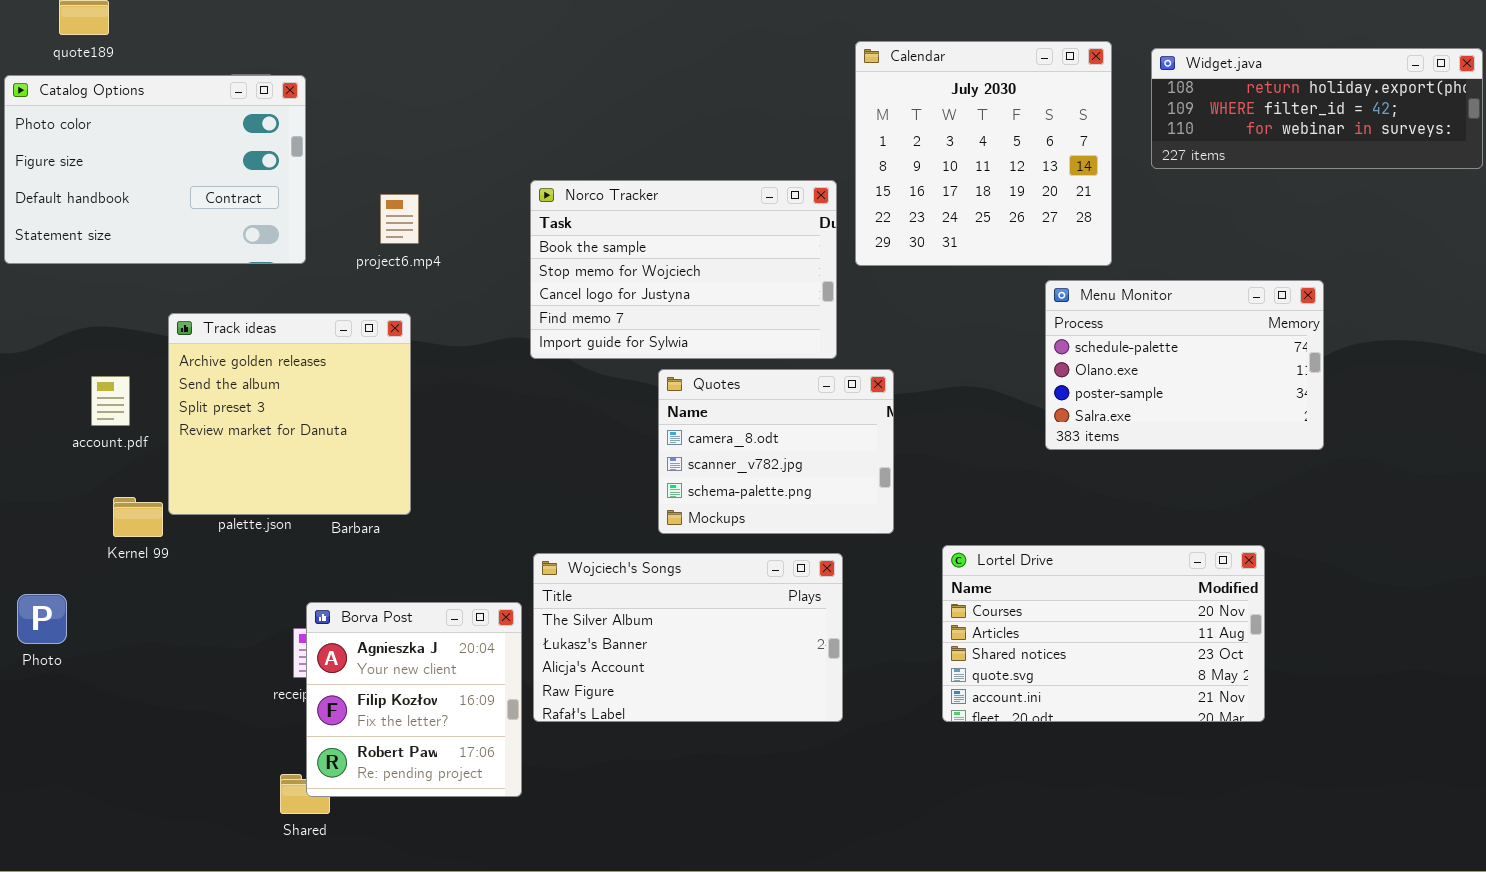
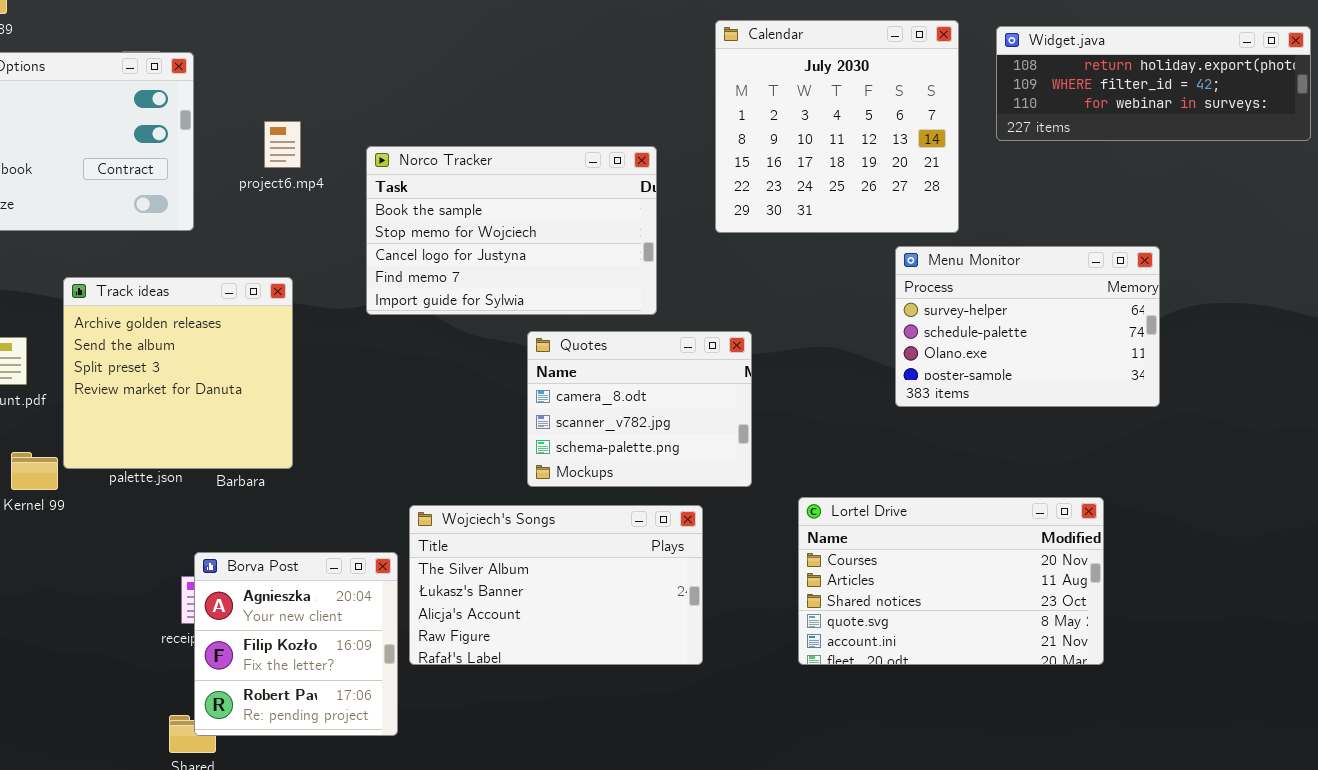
Norco Tracker: [530,180,837,359] -> [366,146,657,315], moved
project6.mp4: [380,194,419,244] -> [264,121,301,168], moved
Menu Monitor: [1045,280,1324,450] -> [895,246,1160,407], scrolled up 1 row

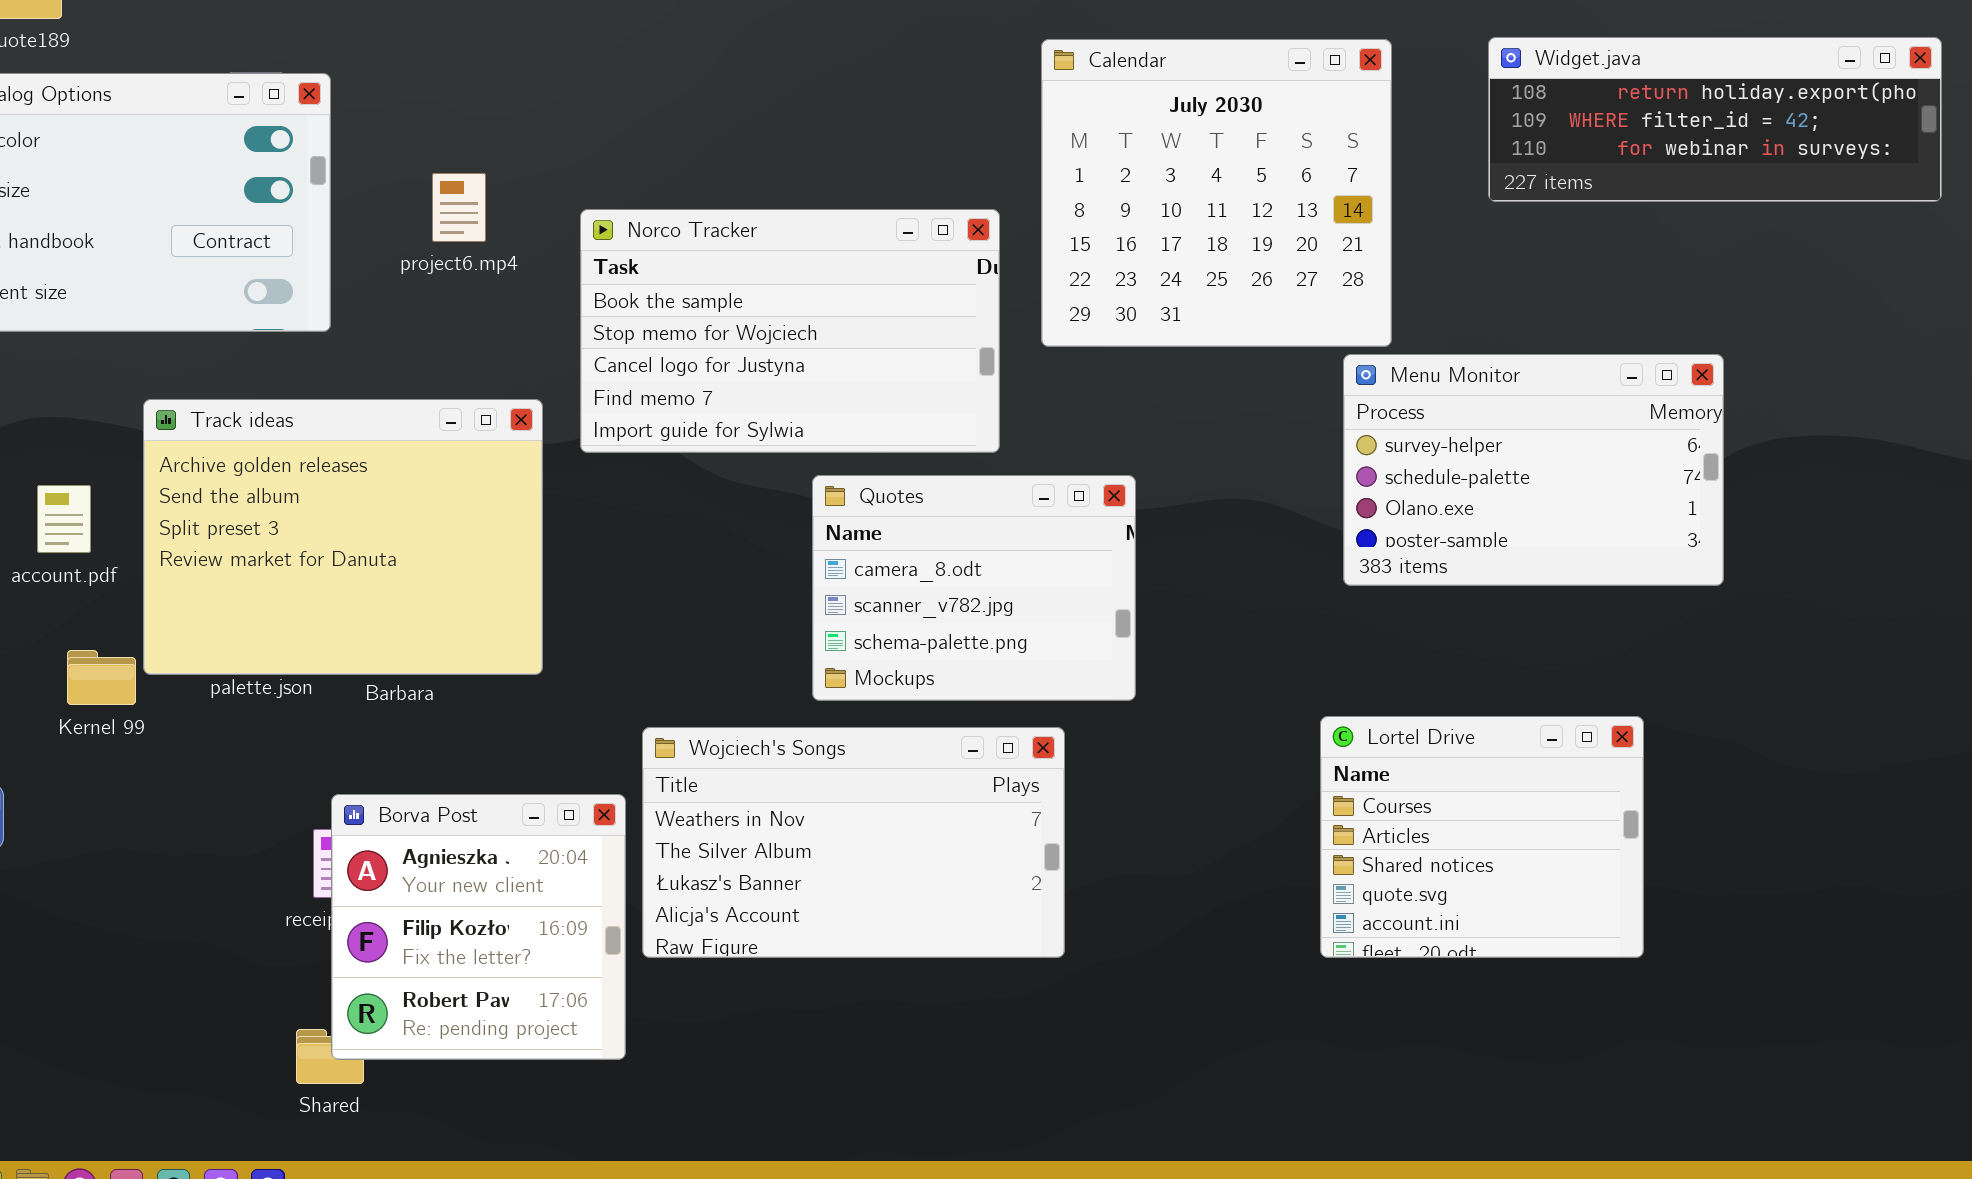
Calendar: [715,20,959,233] -> [1041,39,1392,347], moved
Track ideas: [63,277,293,469] -> [143,399,543,675], resized
Lortel Drive: [798,497,1104,665] -> [1320,716,1644,958], resized
Wojciech's Songs: [409,505,703,665] -> [642,727,1065,958], scrolled up 1 row

